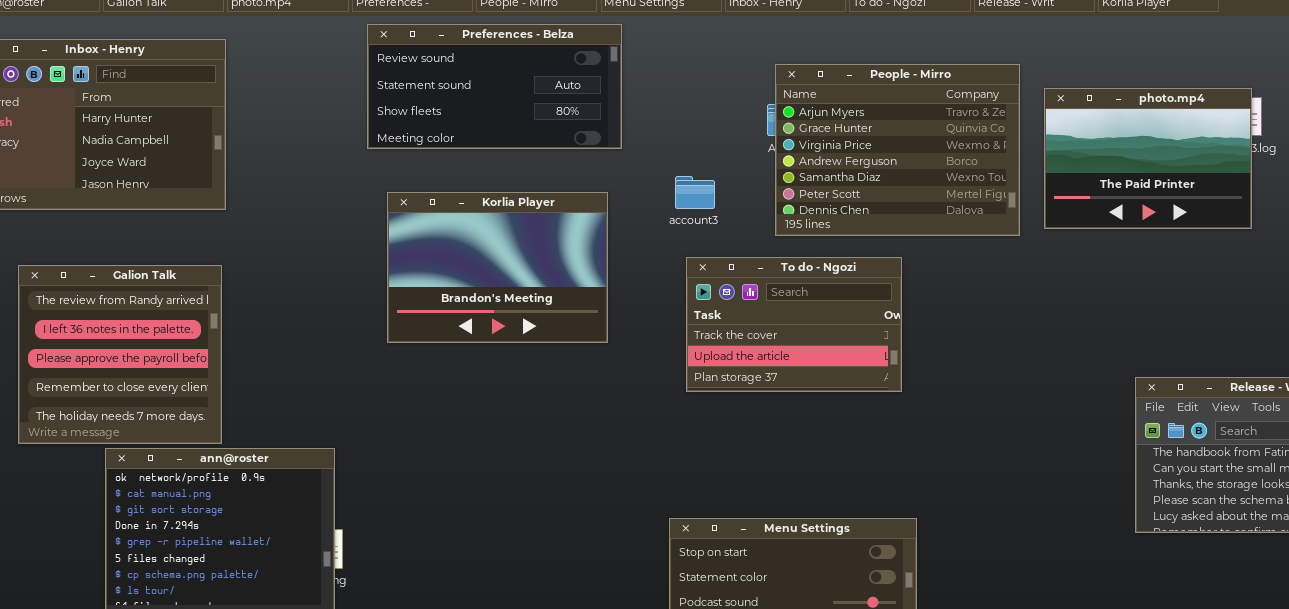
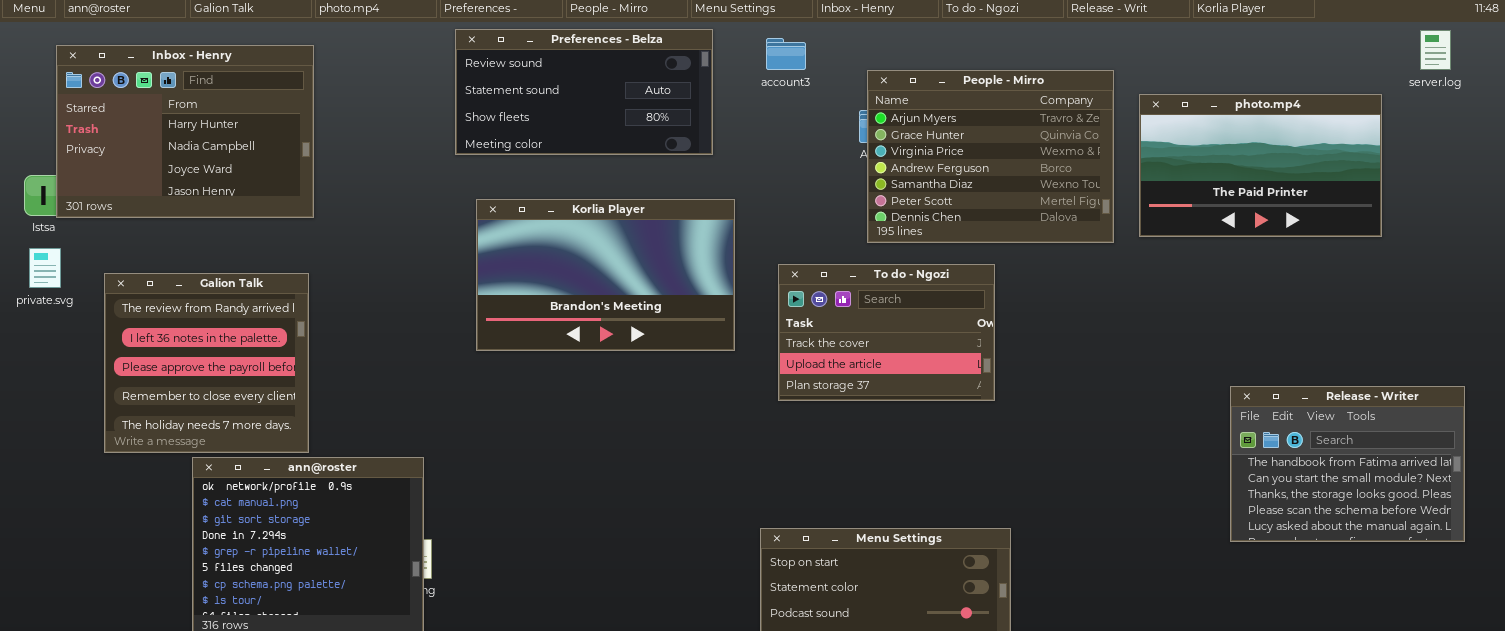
photo.mp4: [1044,88,1252,229] -> [1139,94,1382,237], resized
account3: [675,176,715,209] -> [766,38,806,70], moved
Korlia Player: [387,192,608,343] -> [476,199,735,351], resized

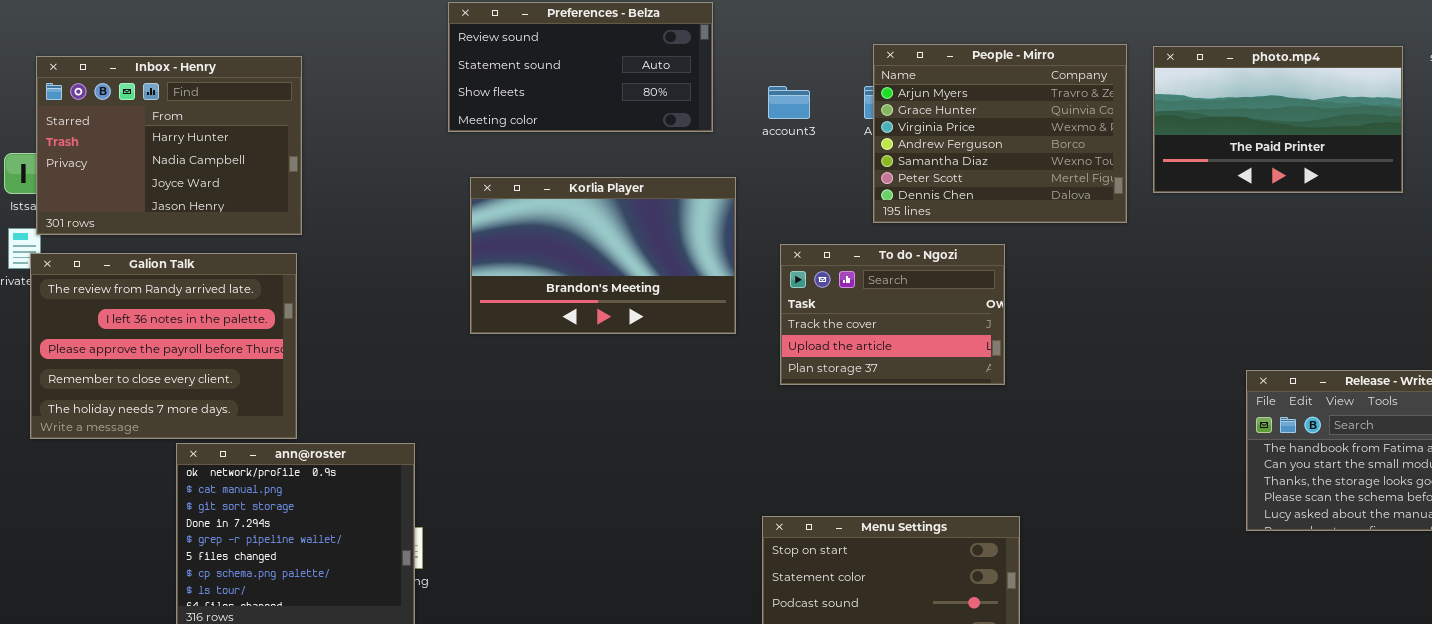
account3: [766,38,806,70] -> [768,86,810,119], moved
Inbox - Henry: [56,45,314,218] -> [36,56,302,235], moved
photo.mp4: [1139,94,1382,237] -> [1153,46,1403,193], moved
Galion Talk: [104,273,309,453] -> [30,253,297,439], resized

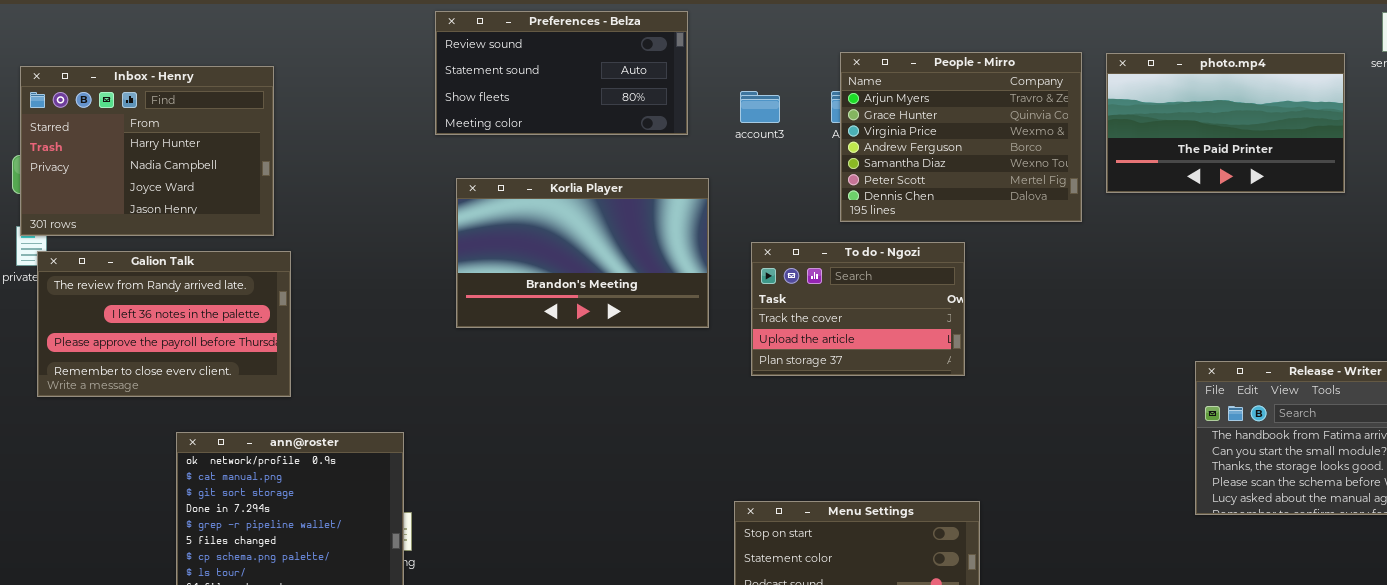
Inbox - Henry: [36,56,302,235] -> [20,66,274,236], moved
Galion Talk: [30,253,297,439] -> [37,251,291,397], resized

